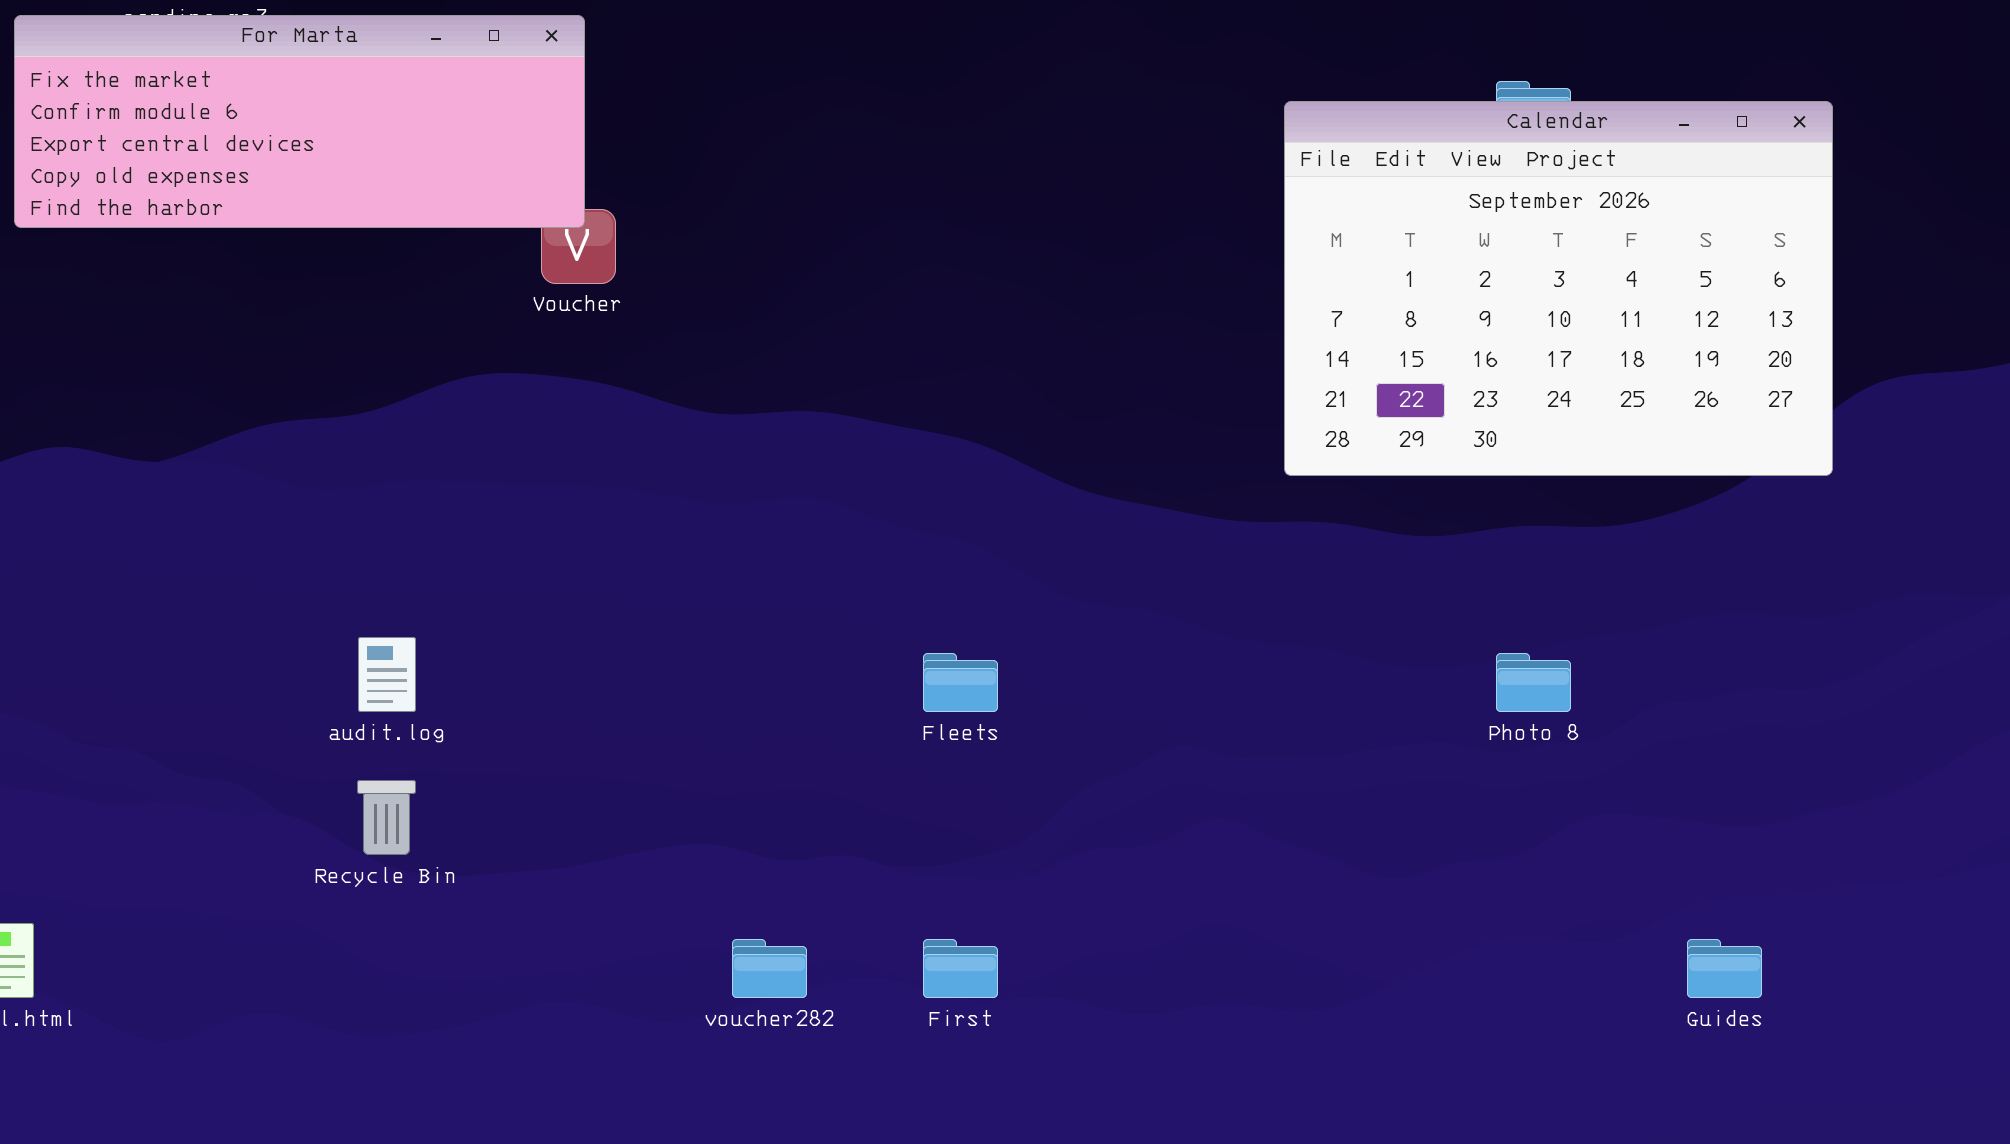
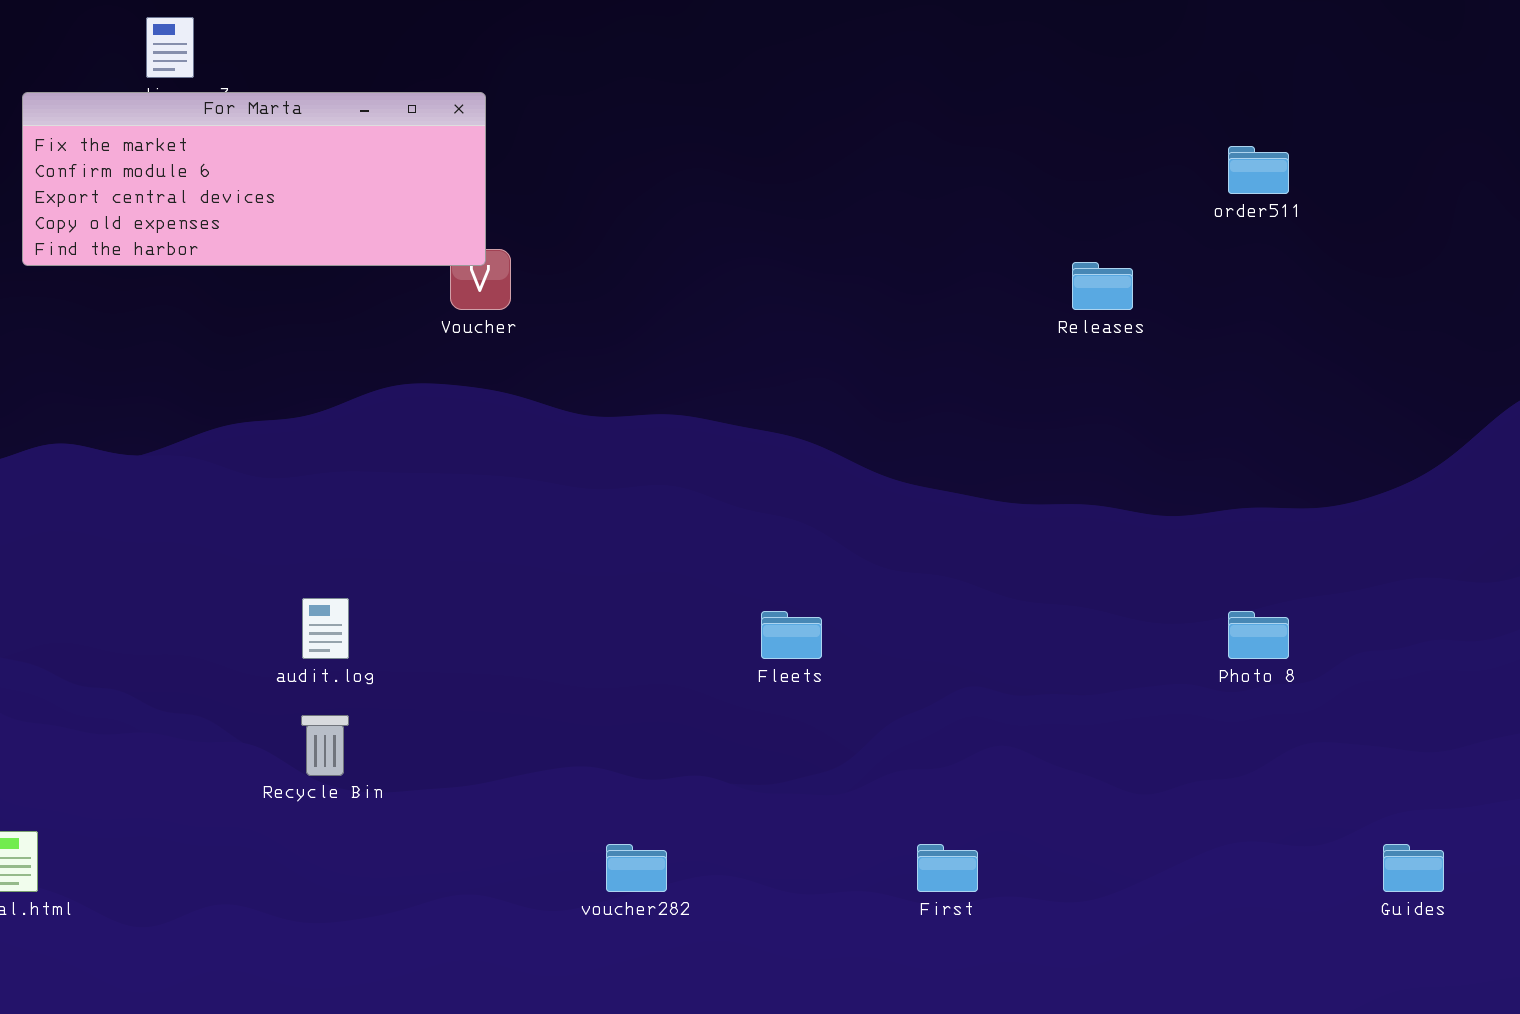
Calendar: [1284,101,1833,476] -> none, closed
First: [923,939,998,998] -> [917,844,978,892], moved

